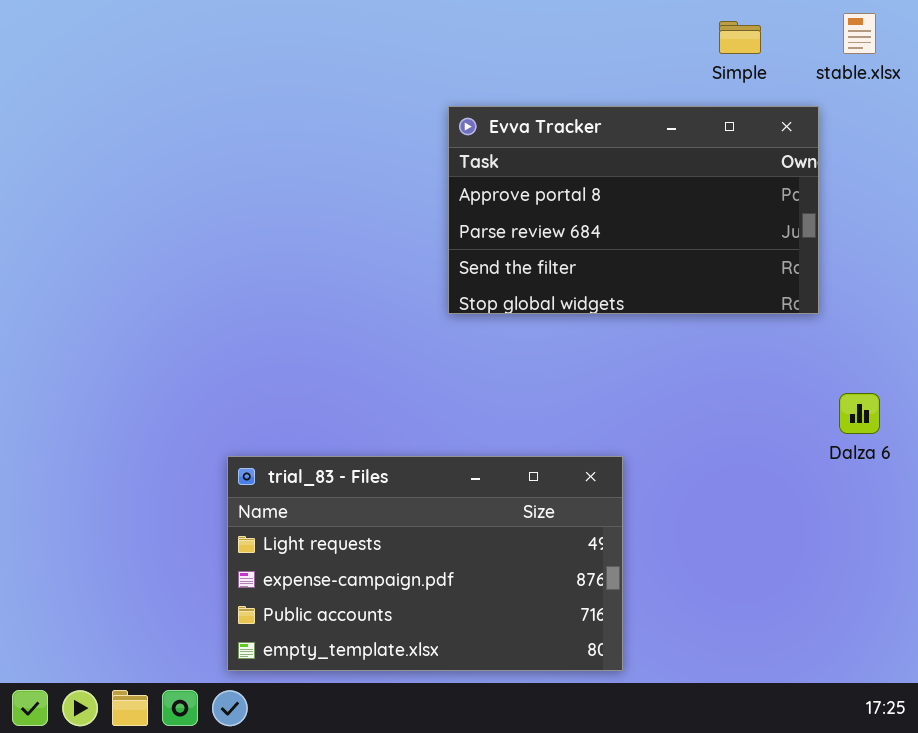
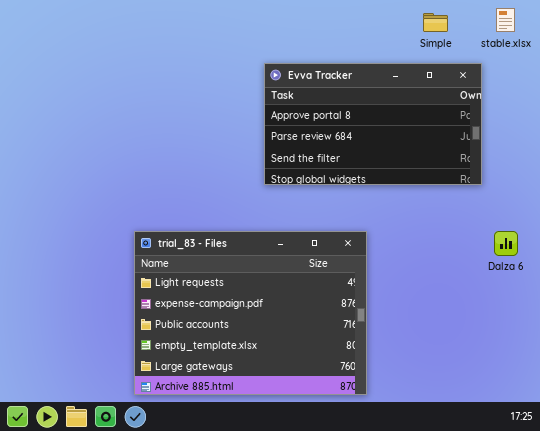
trial_83 - Files: [227,456,623,671] -> [134,231,367,395], resized

